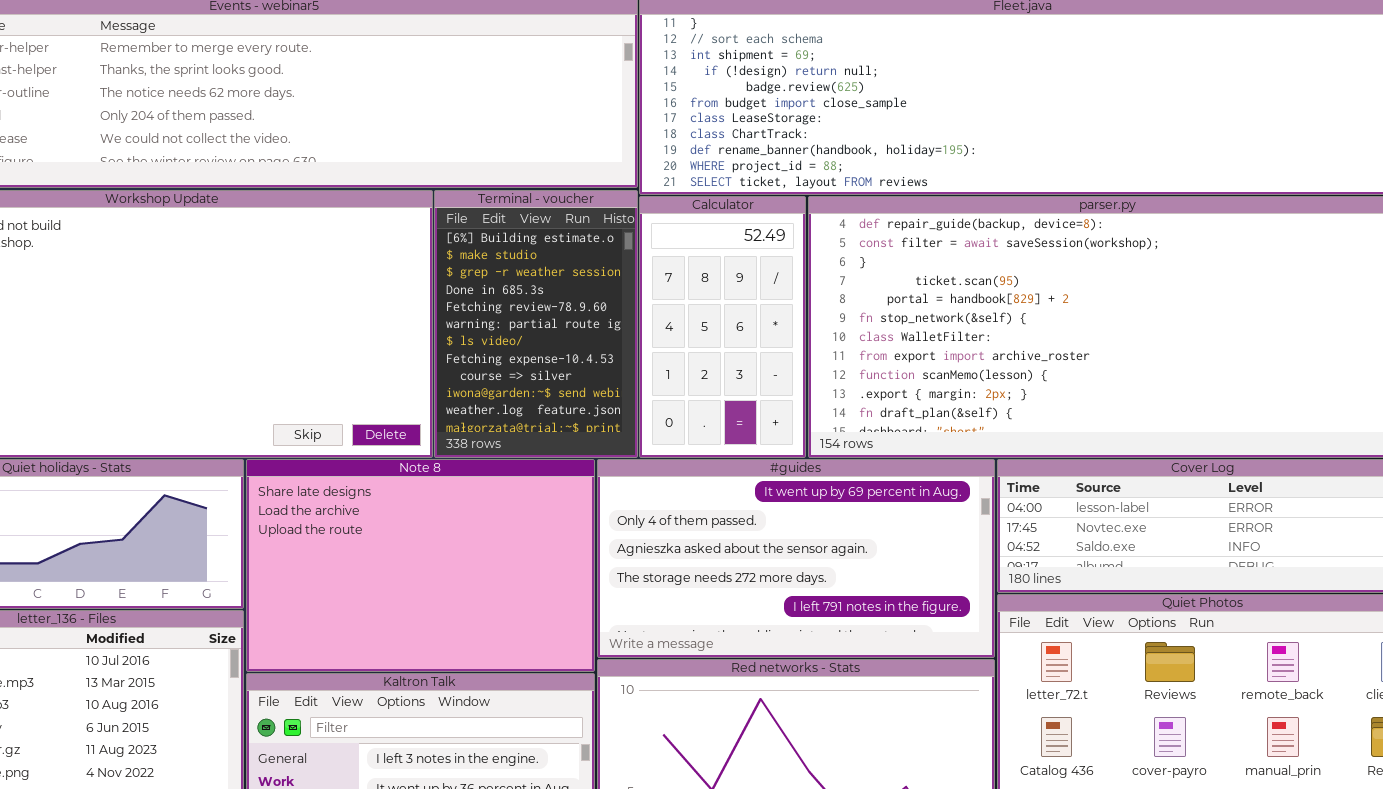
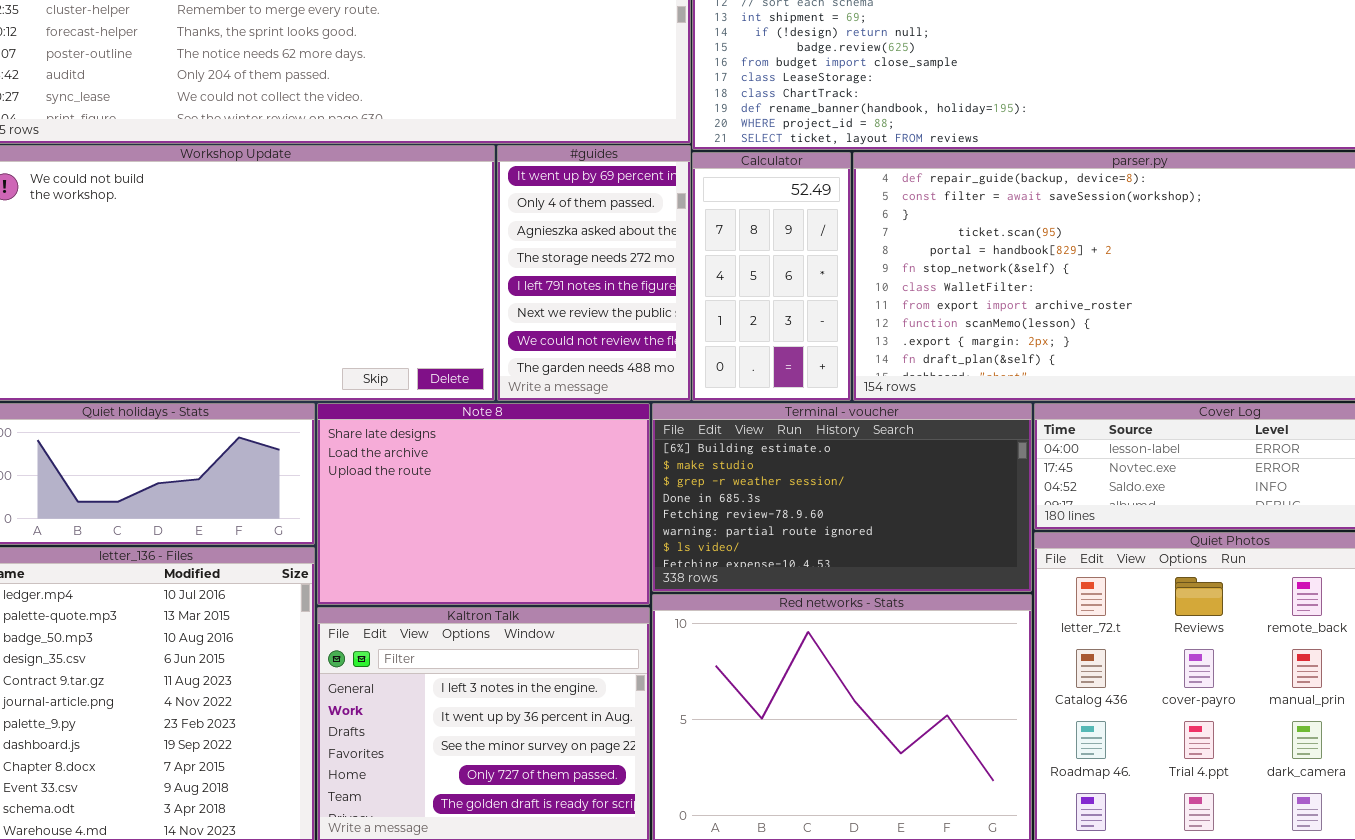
Terminal - voucher: [434,190,638,458] -> [652,403,1032,592], moved, resized
#guides: [597,459,995,658] -> [497,145,691,401], moved, resized

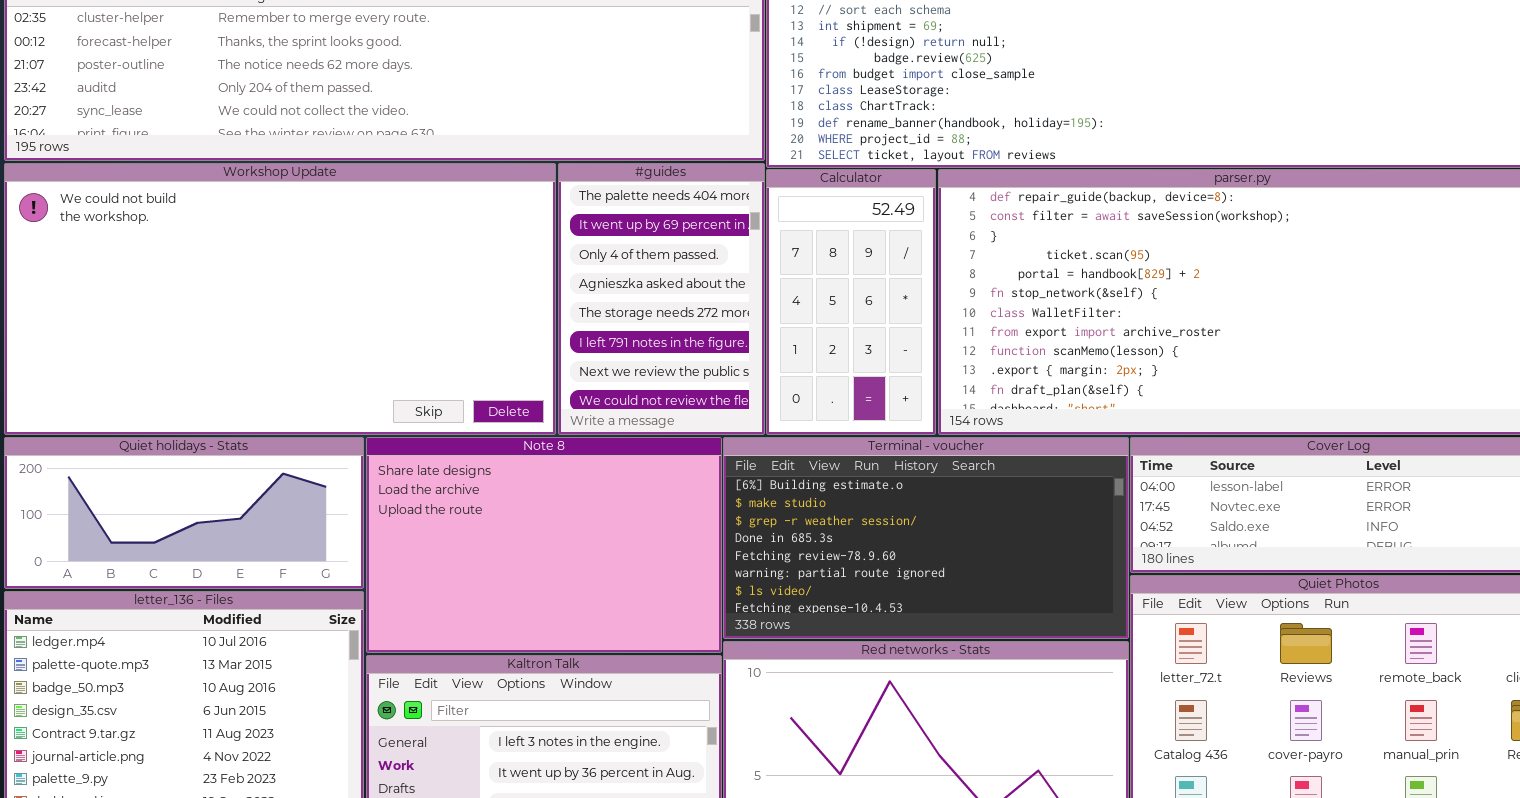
#guides: [497,145,691,401] -> [558,163,765,435], scrolled up 1 row

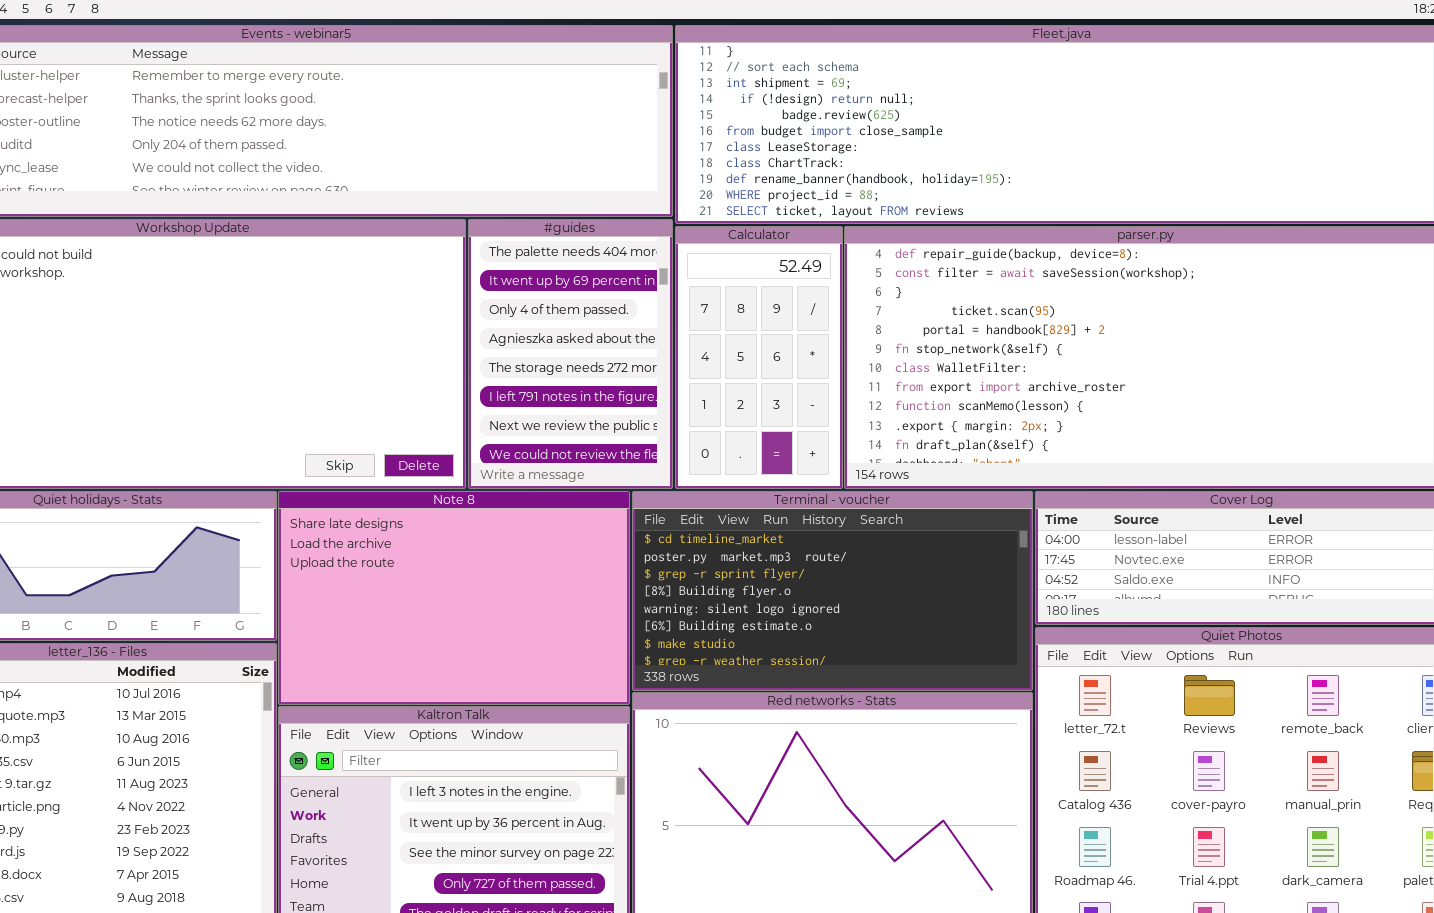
Terminal - voucher: [723,437,1129,639] -> [632,491,1033,691], scrolled up 5 rows

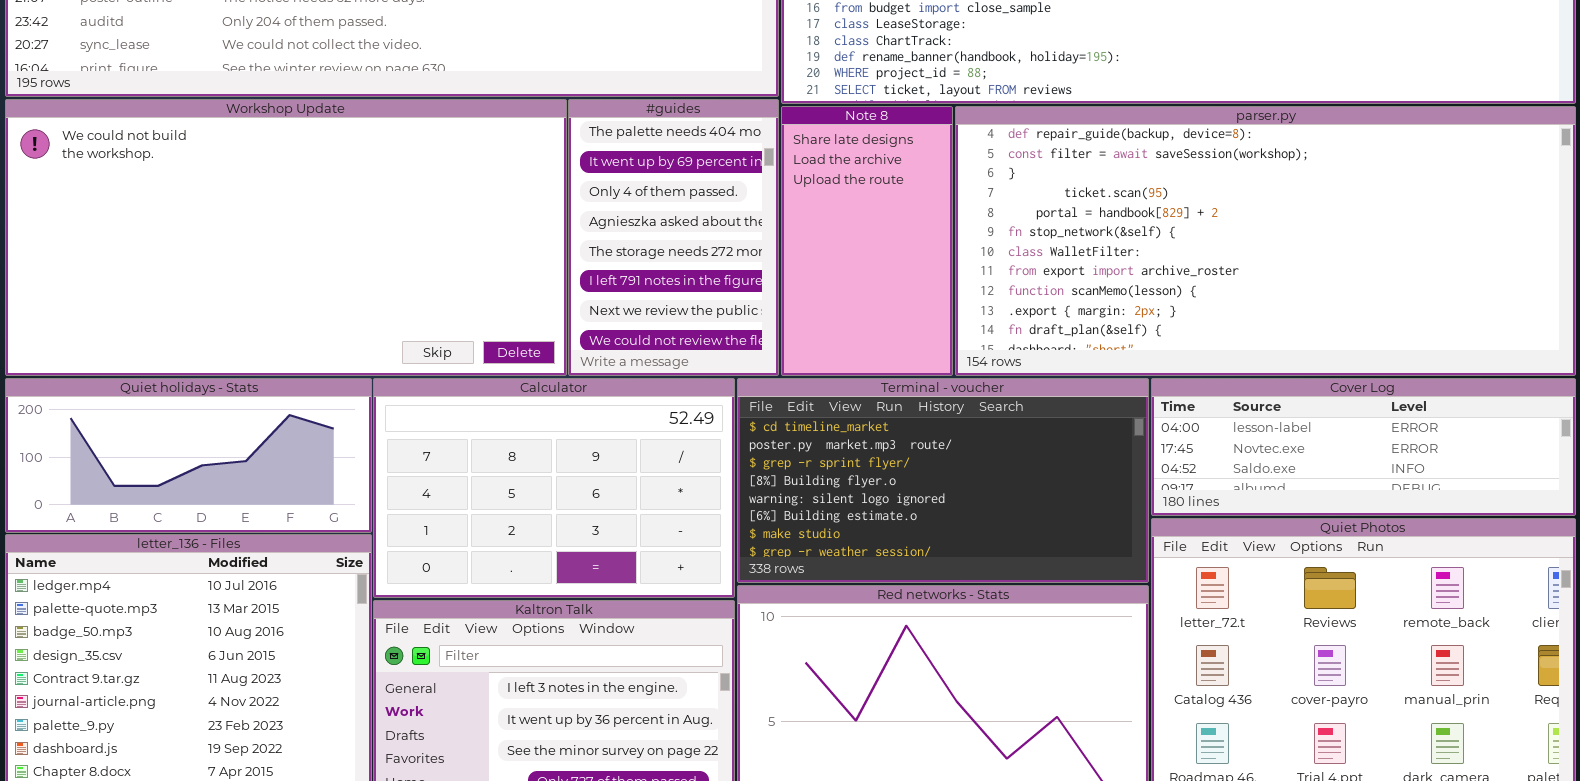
Calculator: [675,226,843,489] -> [373,378,735,598], moved, resized
Note 8: [278,491,630,705] -> [781,106,953,376], moved, resized

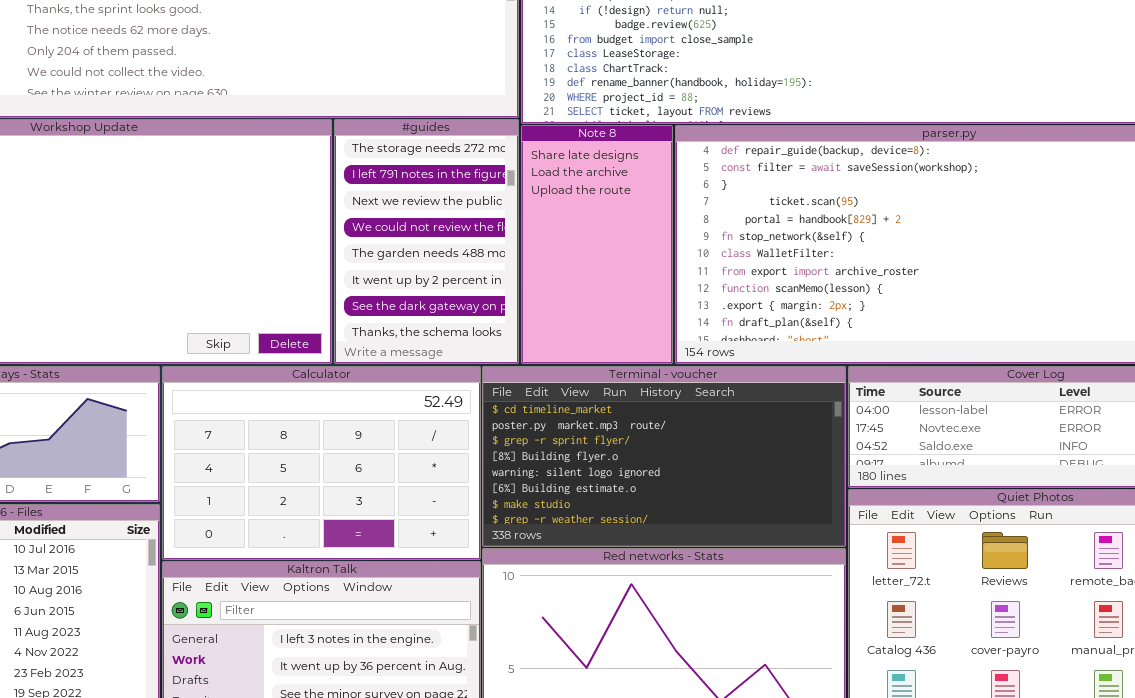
#guides: [568,99,779,376] -> [334,119,519,364], scrolled down 4 rows

